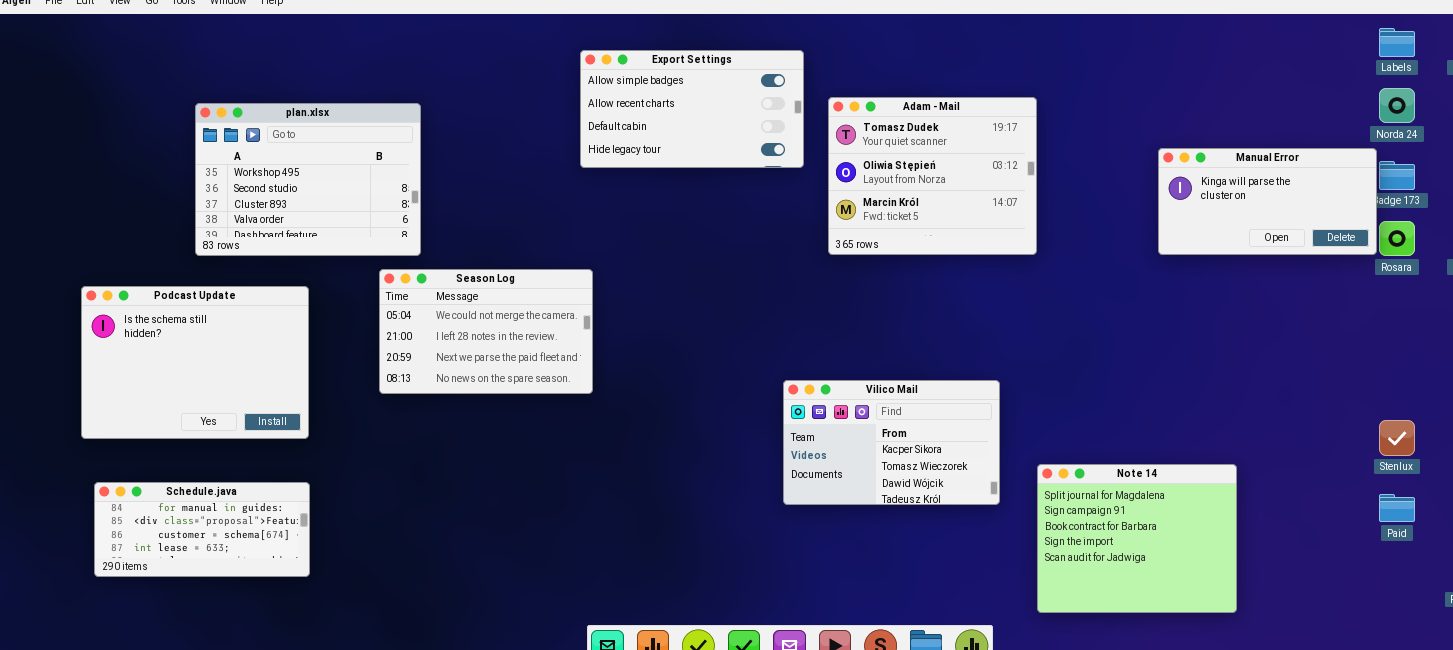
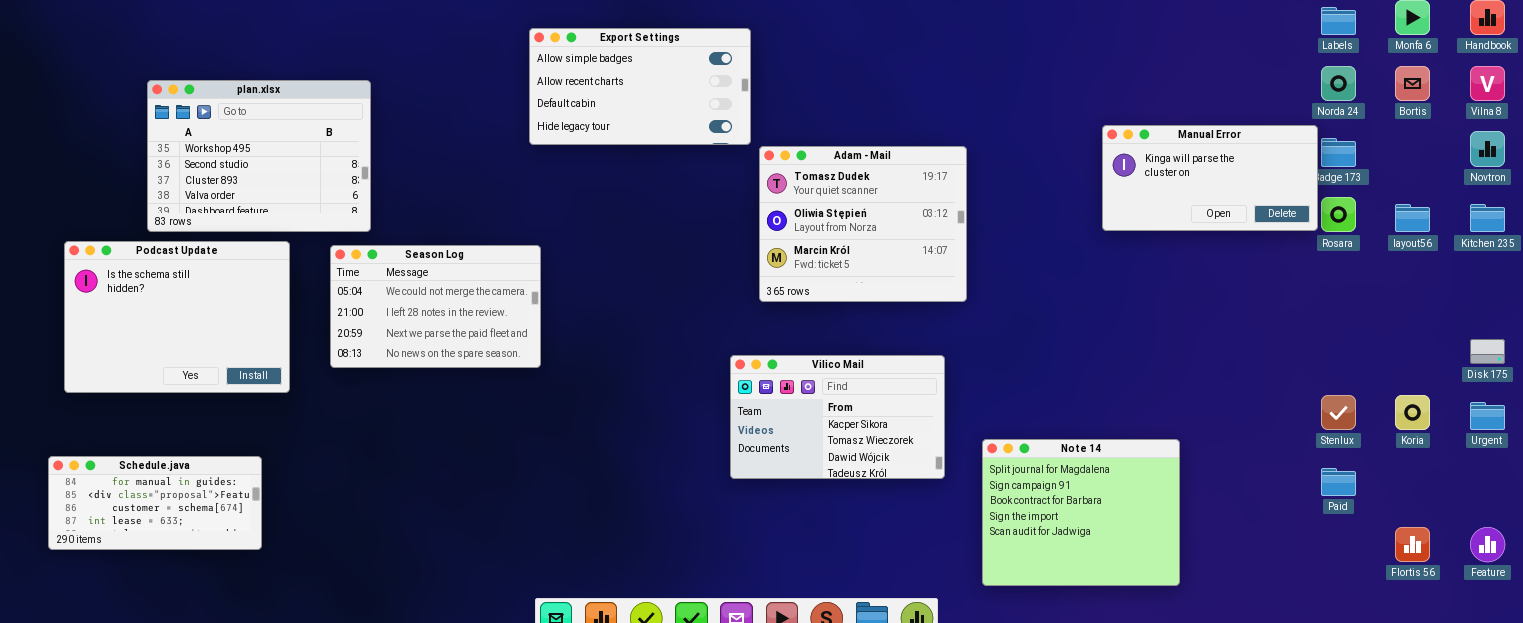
Adam - Mail: [828,97,1037,255] -> [759,146,967,302], moved
Podcast Update: [81,286,309,439] -> [64,241,290,393], moved

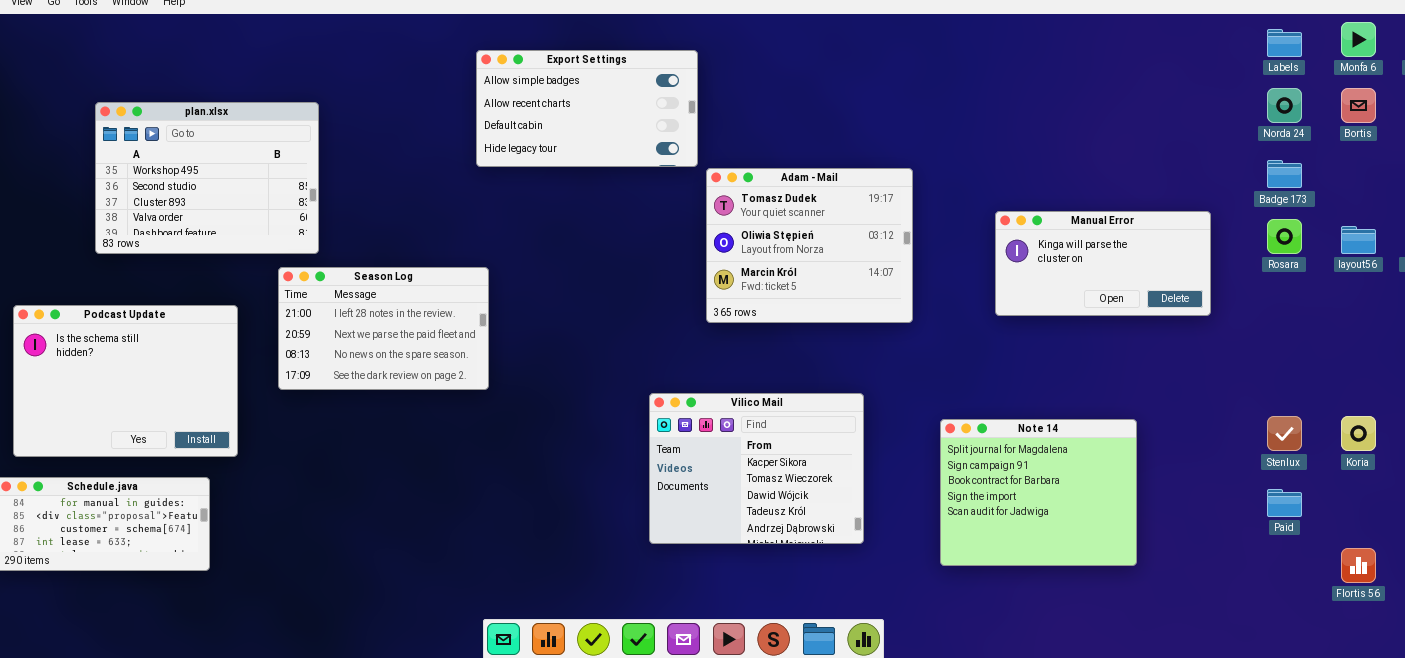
Manual Error: [1102,125,1318,231] -> [995,211,1211,316], moved
Podcast Update: [64,241,290,393] -> [13,305,238,457], moved
Season Log: [330,245,541,368] -> [278,267,489,390], scrolled down 1 row
Vilico Mail: [730,355,945,479] -> [649,393,864,544], moved, resized
Note 14: [982,439,1180,586] -> [940,419,1137,566], moved

